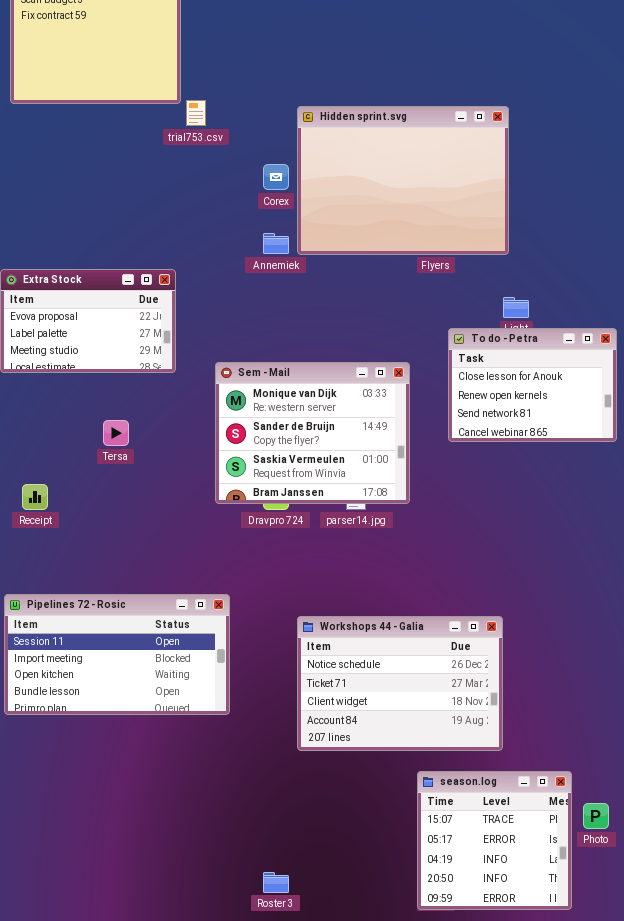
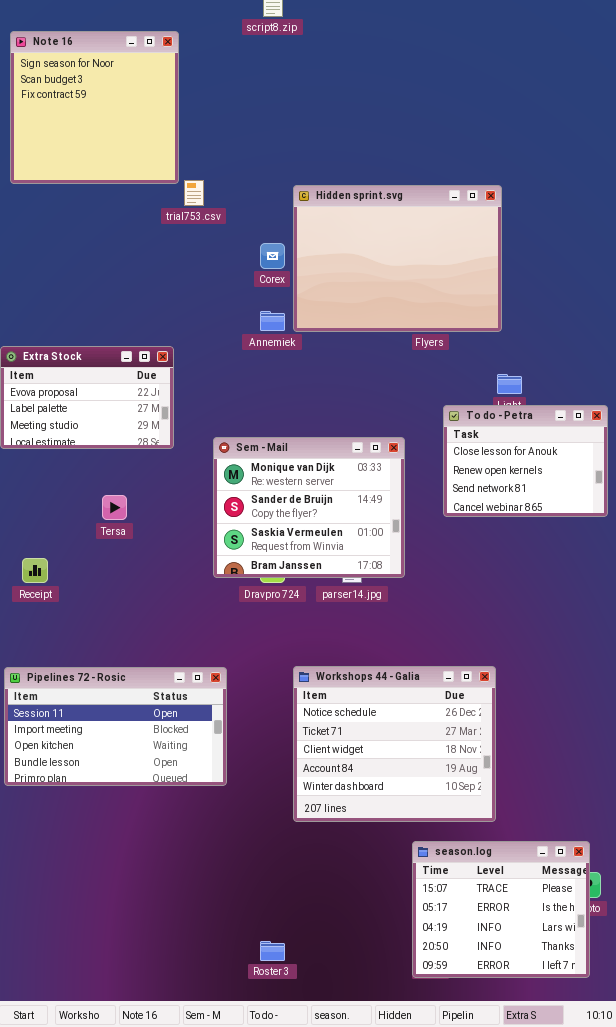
Workshops 44 - Galia: [297,616,503,751] -> [293,666,496,822], resized
season.log: [417,771,572,910] -> [412,841,590,978], resized

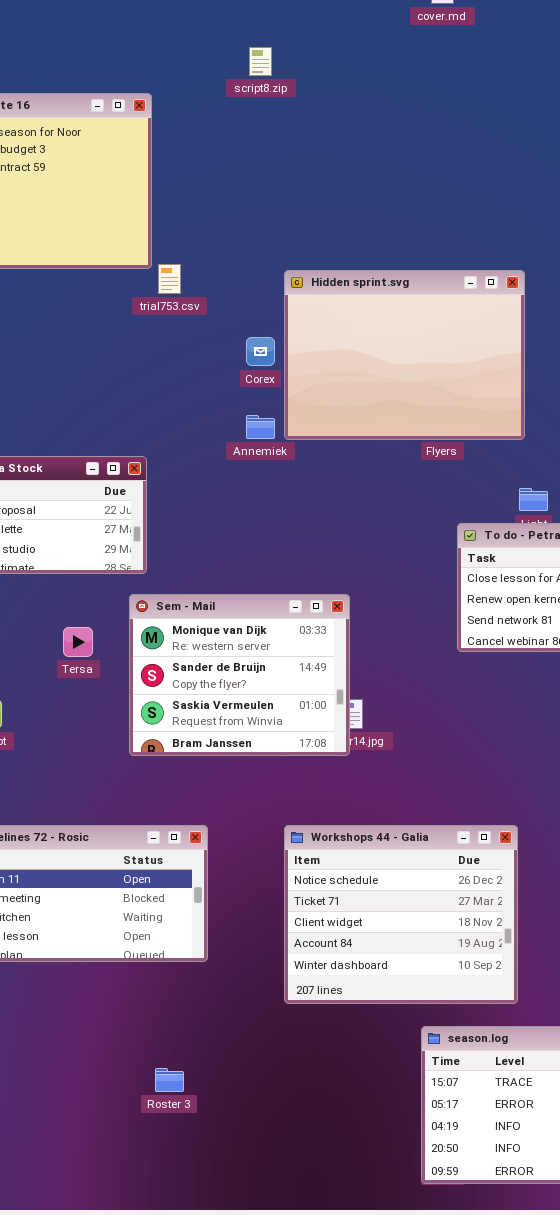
Sem - Mail: [213,437,405,578] -> [129,594,350,756], moved
Roster 3: [260,941,285,961] -> [155,1068,184,1092], moved

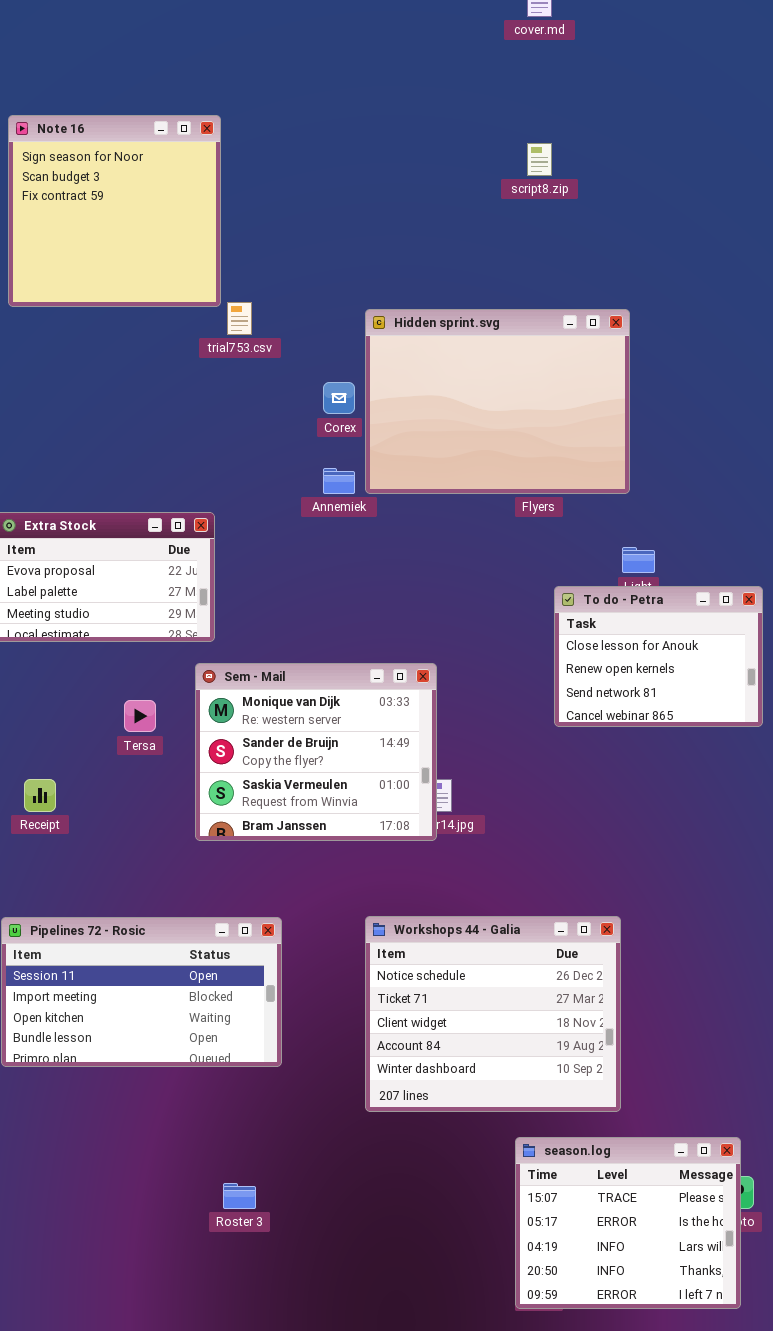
script8.zip: [249,47,272,76] -> [527,143,552,176], moved

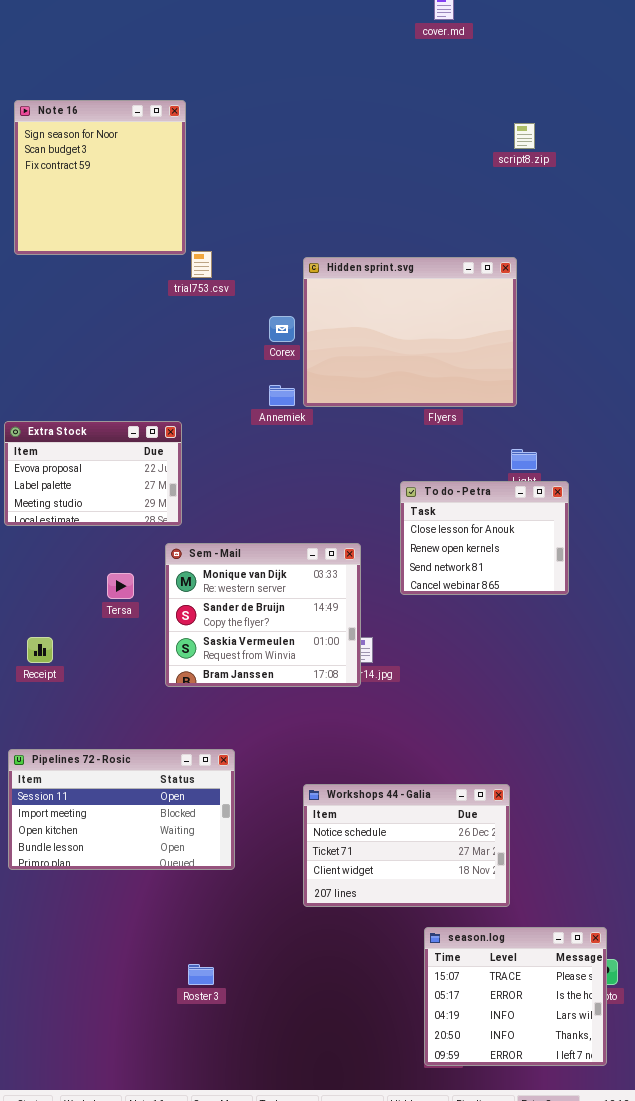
script8.zip: [527,143,552,176] -> [514,123,535,149], moved
To do - Petra: [554,586,763,727] -> [400,481,569,595], moved
Workshops 44 - Galia: [365,916,621,1112] -> [303,784,510,907], resized

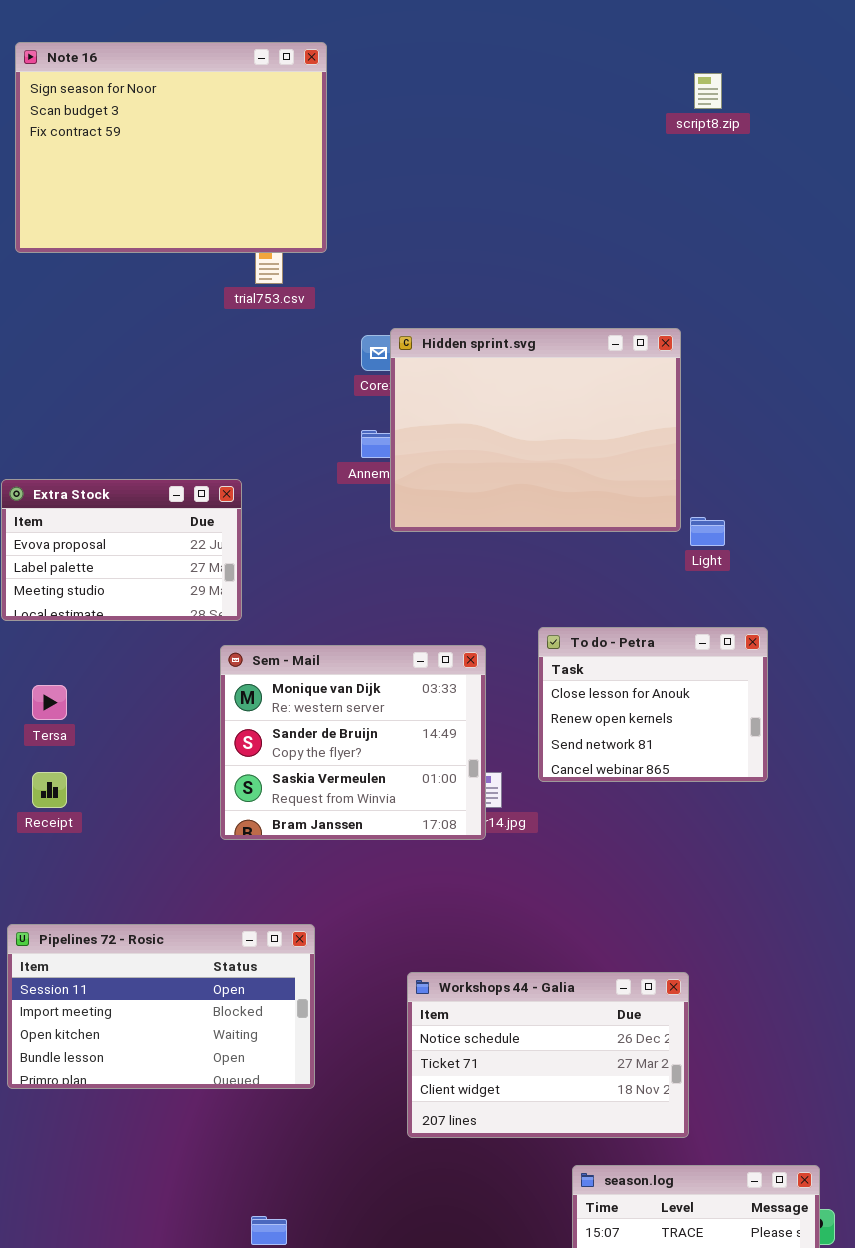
Note 16: [14,100,186,255] -> [15,42,327,253], resized
Hidden sprint.svg: [303,257,517,407] -> [390,328,681,532], moved
To do - Petra: [400,481,569,595] -> [538,627,768,782], moved
Tersa: [107,573,134,599] -> [32,685,67,720], moved

